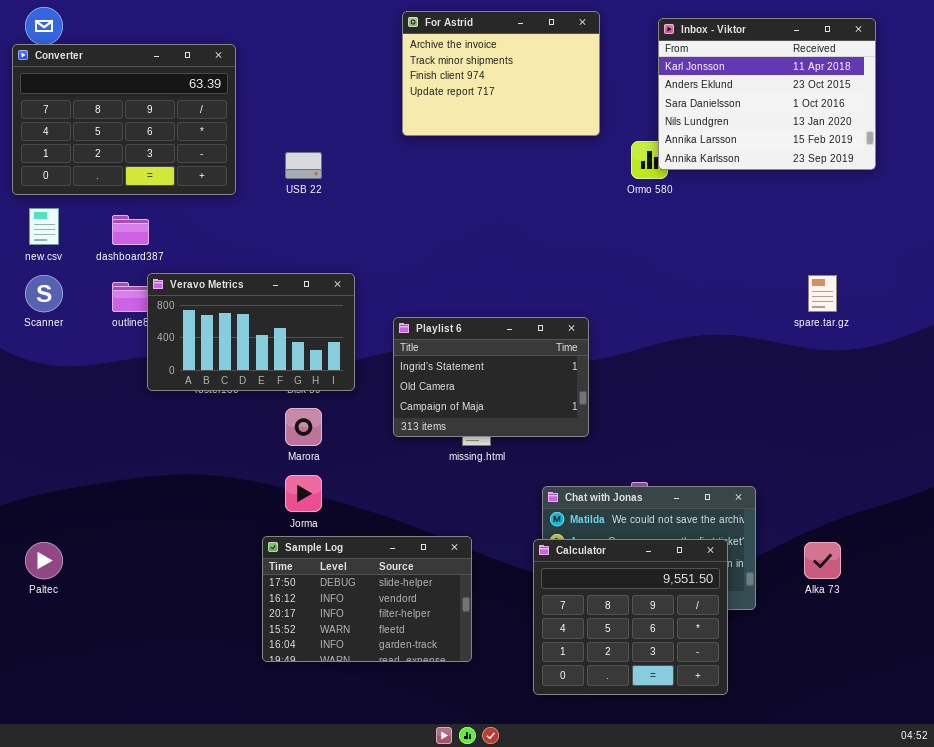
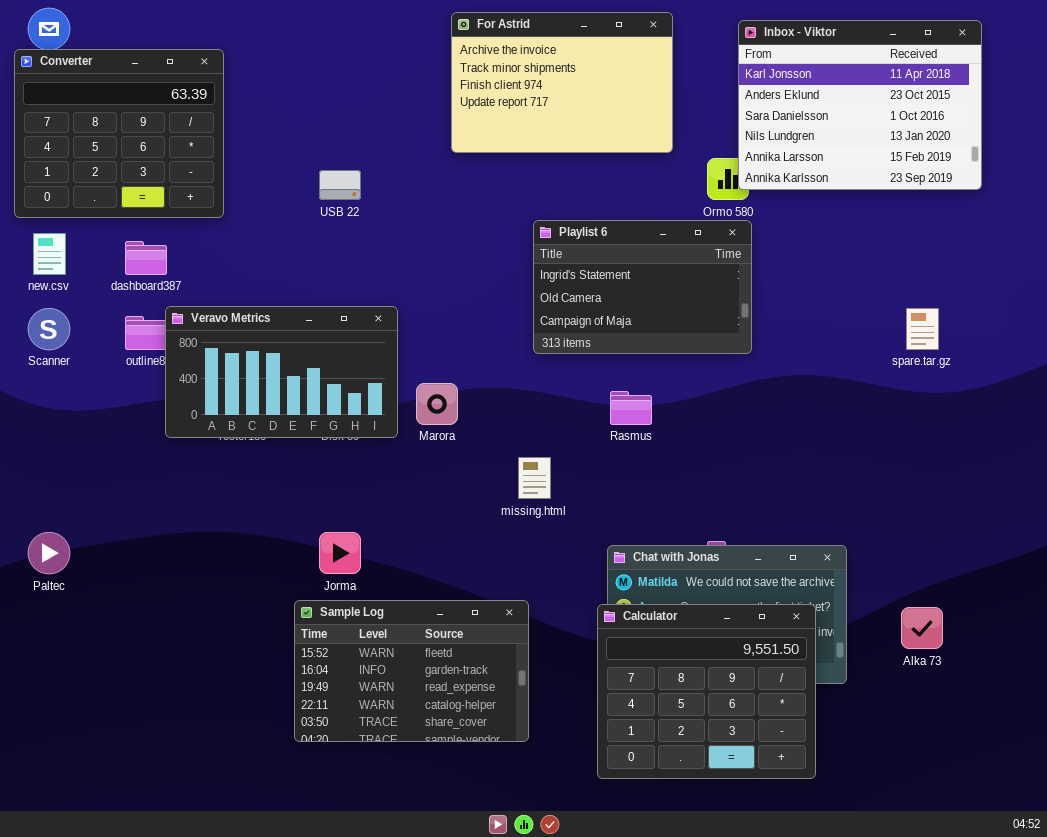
Converter: [12,44,236,195] -> [14,49,224,218], resized
Playlist 6: [393,317,589,437] -> [533,220,752,354], moved
Marora: [285,408,322,446] -> [416,383,458,425], moved
Sample Log: [262,536,472,662] -> [294,600,529,742], scrolled down 3 rows
Paltec: [25,542,63,579] -> [28,532,70,574], moved

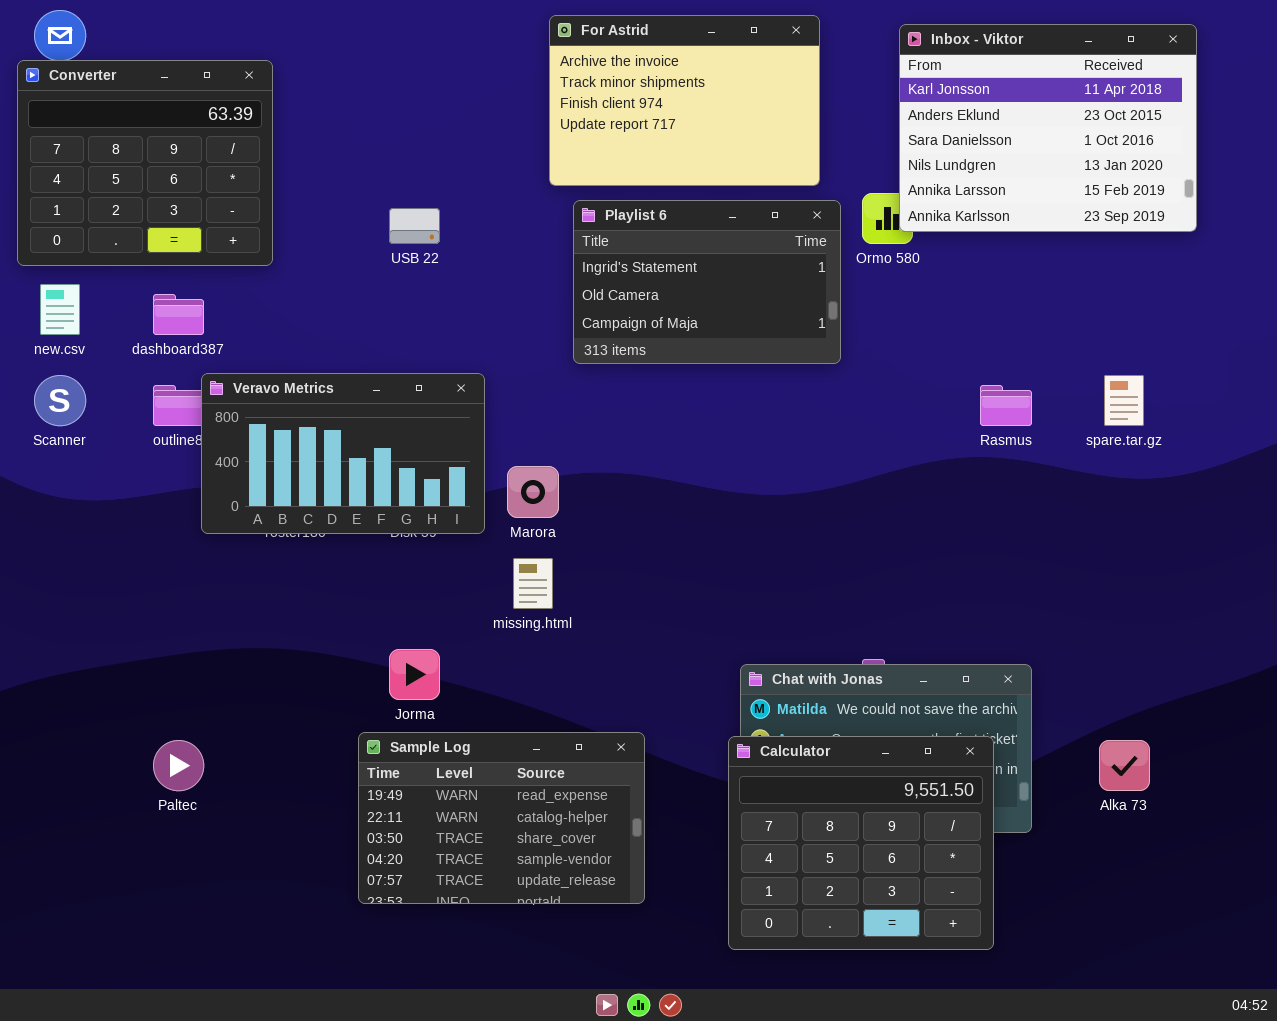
Playlist 6: [533,220,752,354] -> [573,200,841,364], moved
Rasmus: [610,391,652,425] -> [980,385,1032,426], moved
missing.html: [518,457,551,499] -> [513,558,553,609], moved
Paltec: [28,532,70,574] -> [153,740,204,791], moved
Sample Log: [294,600,529,742] -> [358,732,645,904], scrolled down 2 rows

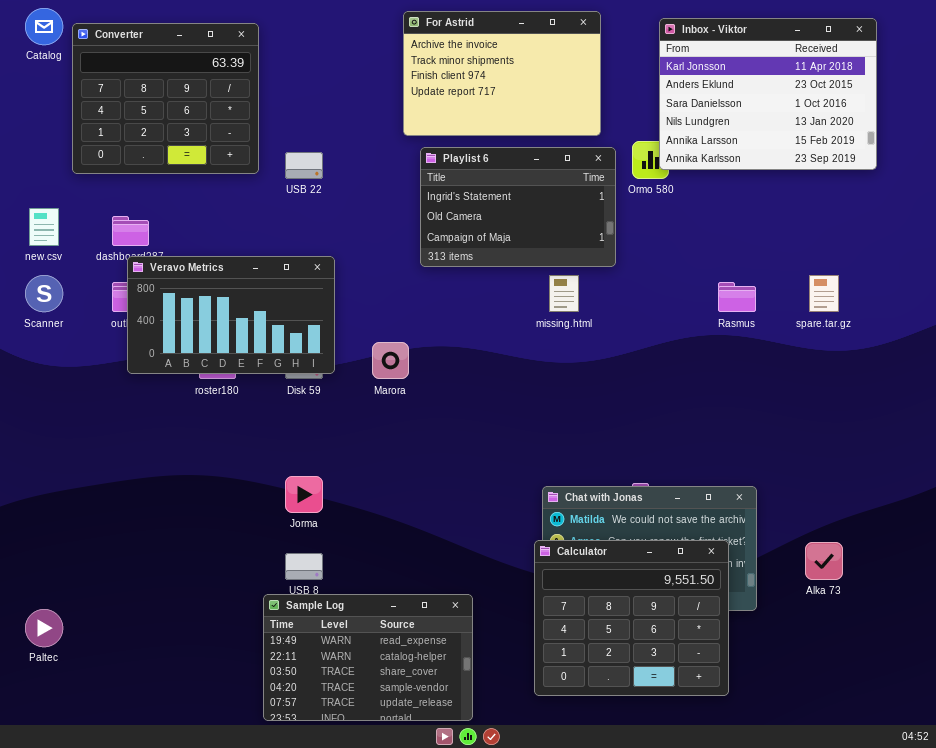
Converter: [17,60,273,266] -> [72,23,259,174], moved
Veravo Metrics: [201,373,485,534] -> [127,256,335,374], moved
missing.html: [513,558,553,609] -> [549,275,579,312], moved
Sample Log: [358,732,645,904] -> [263,594,473,721], moved
Paltec: [153,740,204,791] -> [25,609,63,647], moved

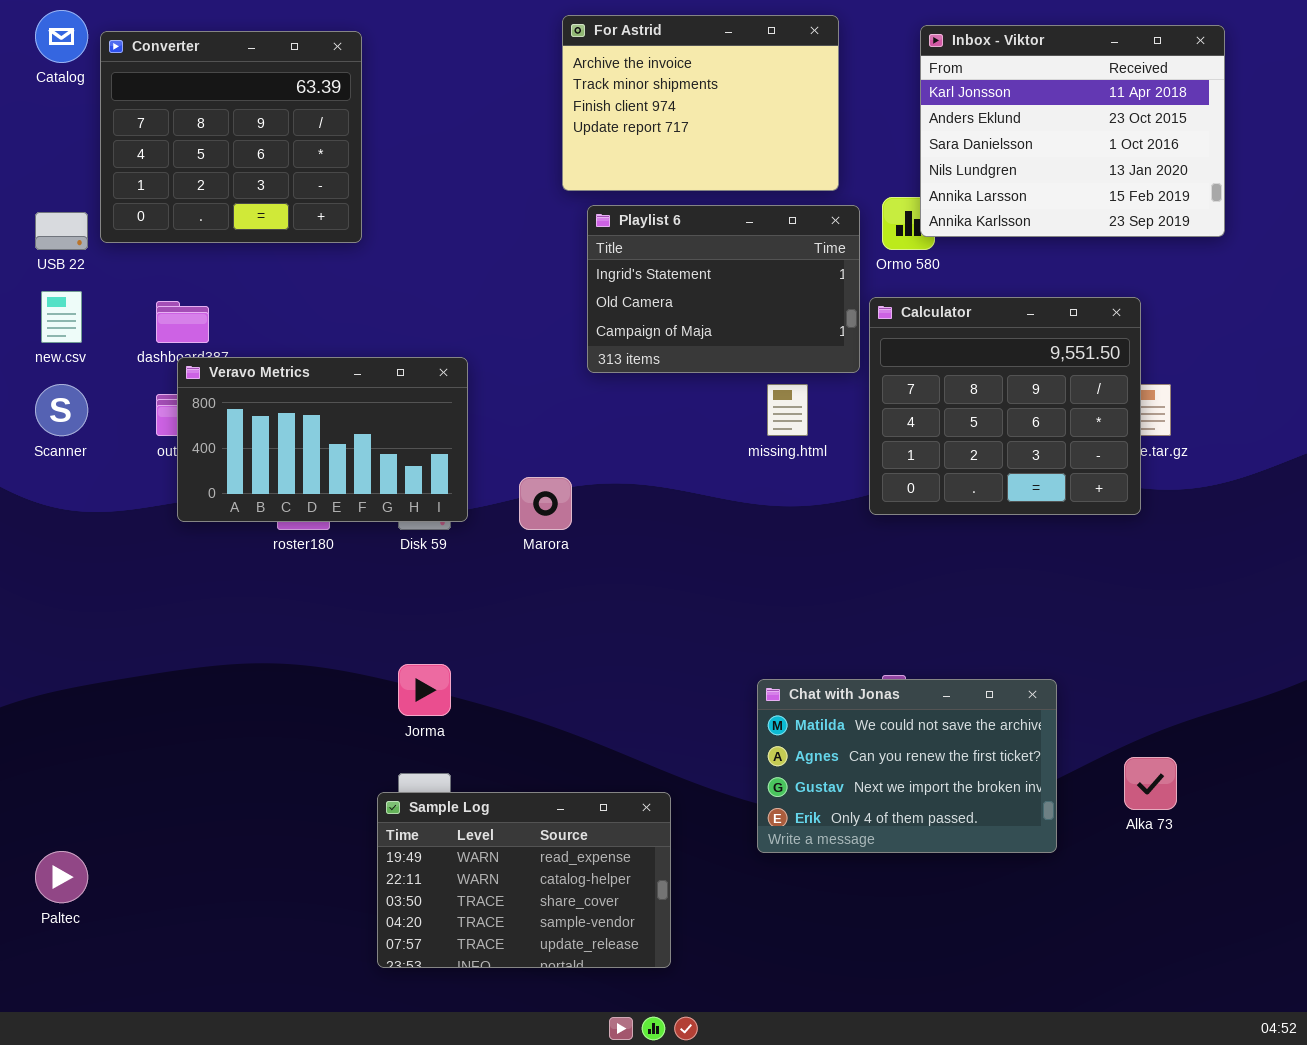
USB 22: [285,152,323,179] -> [35,212,88,250], moved
Calculator: [534,540,729,696] -> [869,297,1141,515], moved
Sample Log: [263,594,473,721] -> [377,792,671,968], moved

